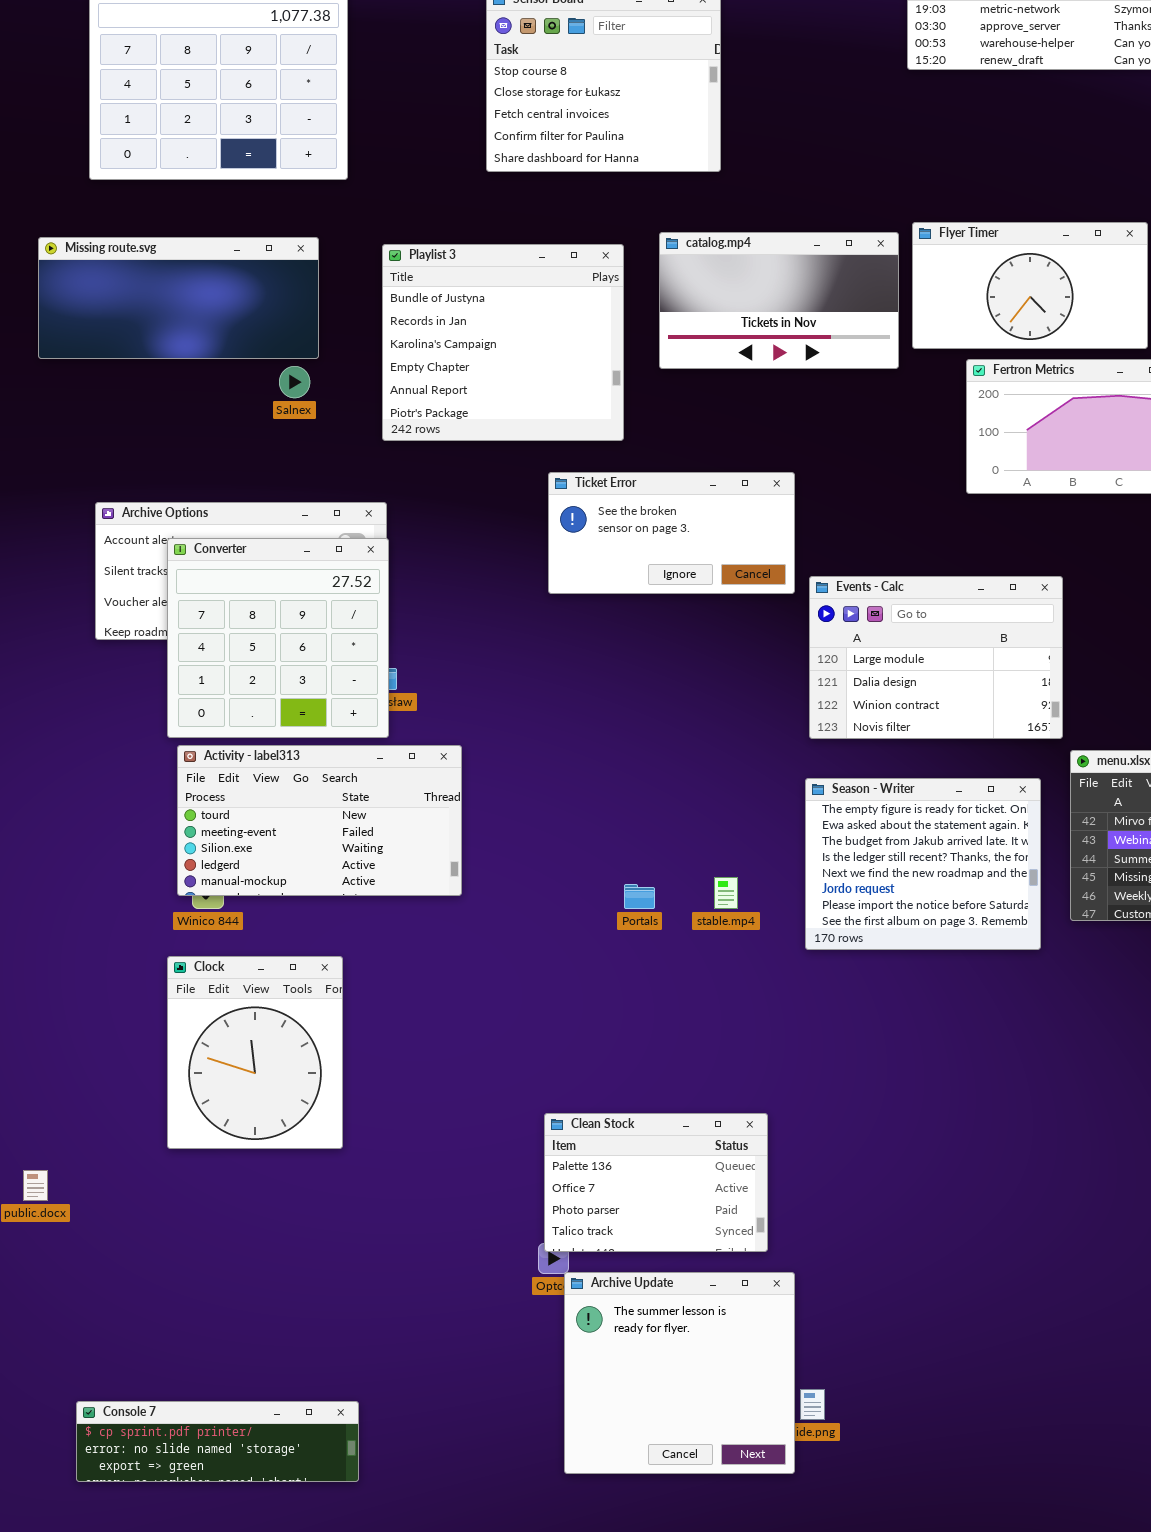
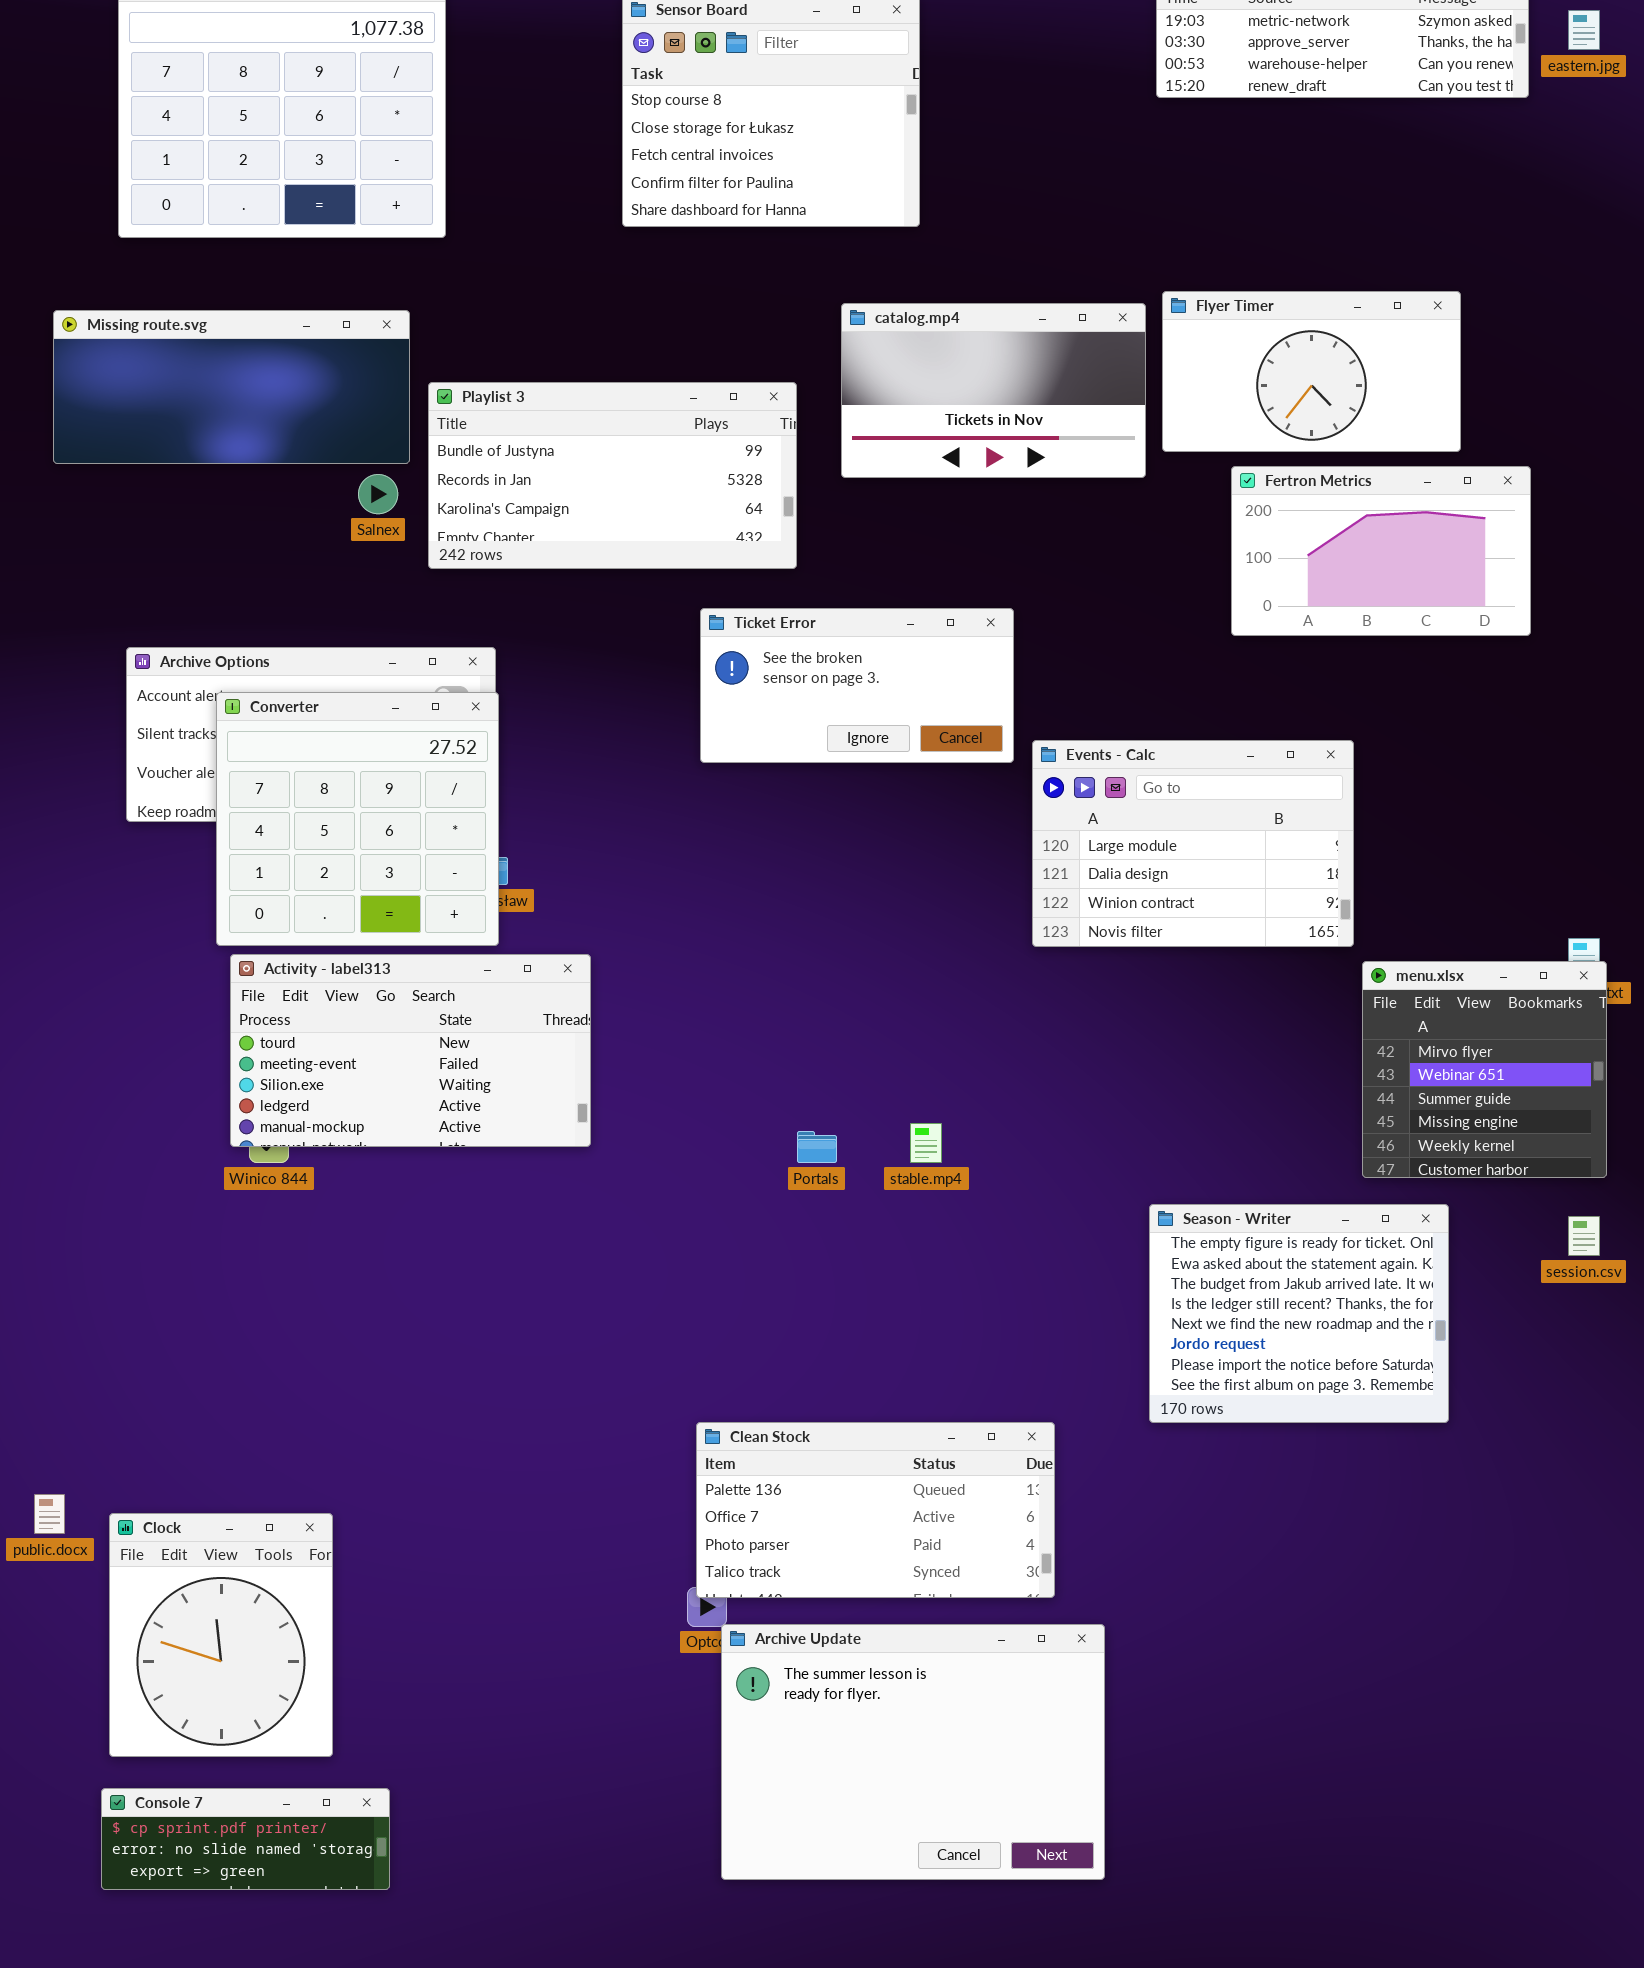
Playlist 3: [382,244,624,441] -> [428,382,797,569], resized
Season - Writer: [805,778,1041,950] -> [1149,1204,1449,1423], moved
Clock: [167,956,343,1149] -> [109,1513,333,1757], moved
Clean Stock: [544,1113,768,1252] -> [696,1422,1055,1598], resized
Archive Update: [564,1272,795,1474] -> [721,1624,1105,1880], resized
Console 7: [76,1401,359,1482] -> [101,1788,390,1890], resized

